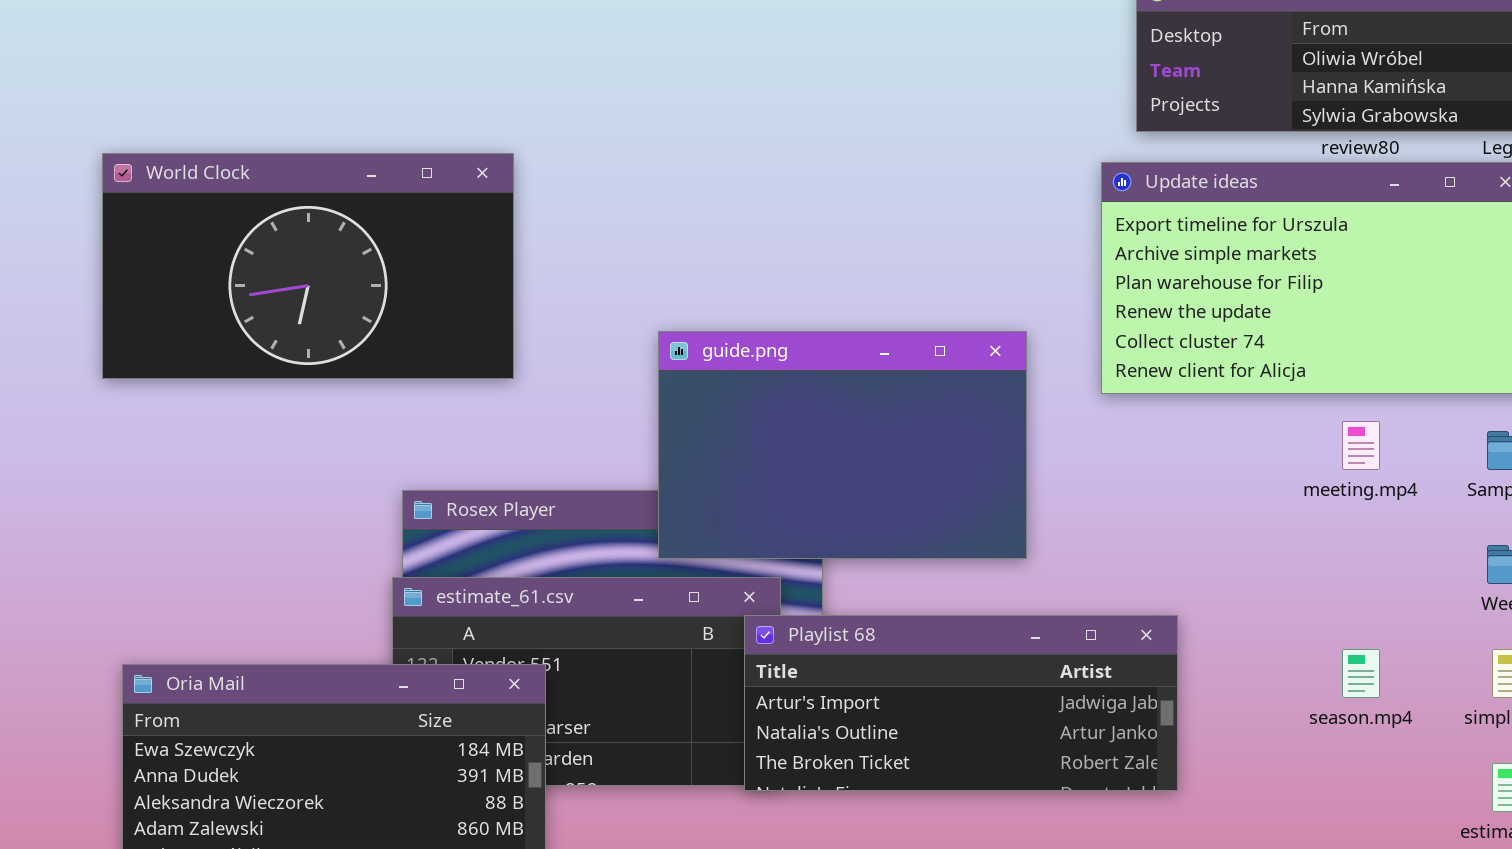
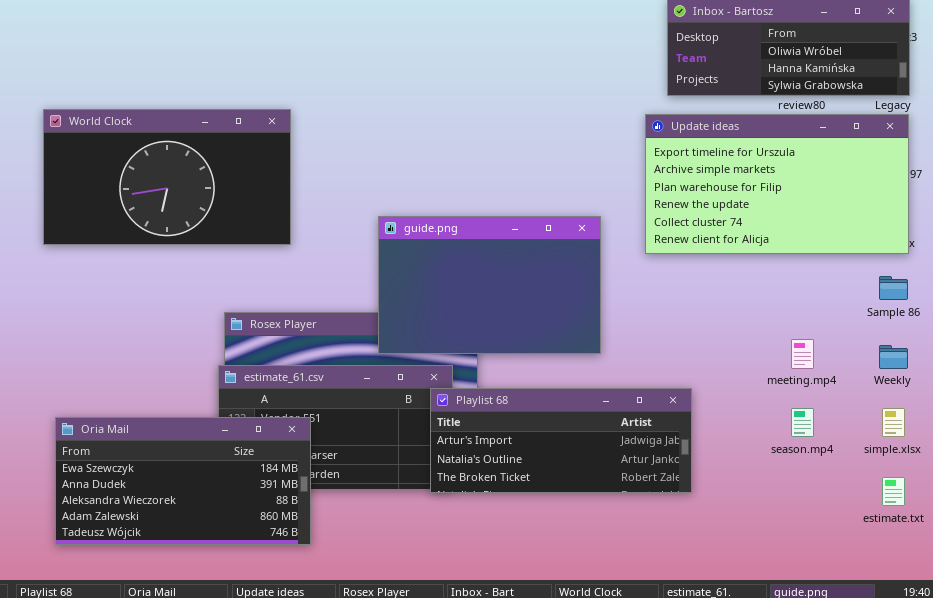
meeting.mp4: [1342,421,1380,470] -> [791,339,814,369], moved

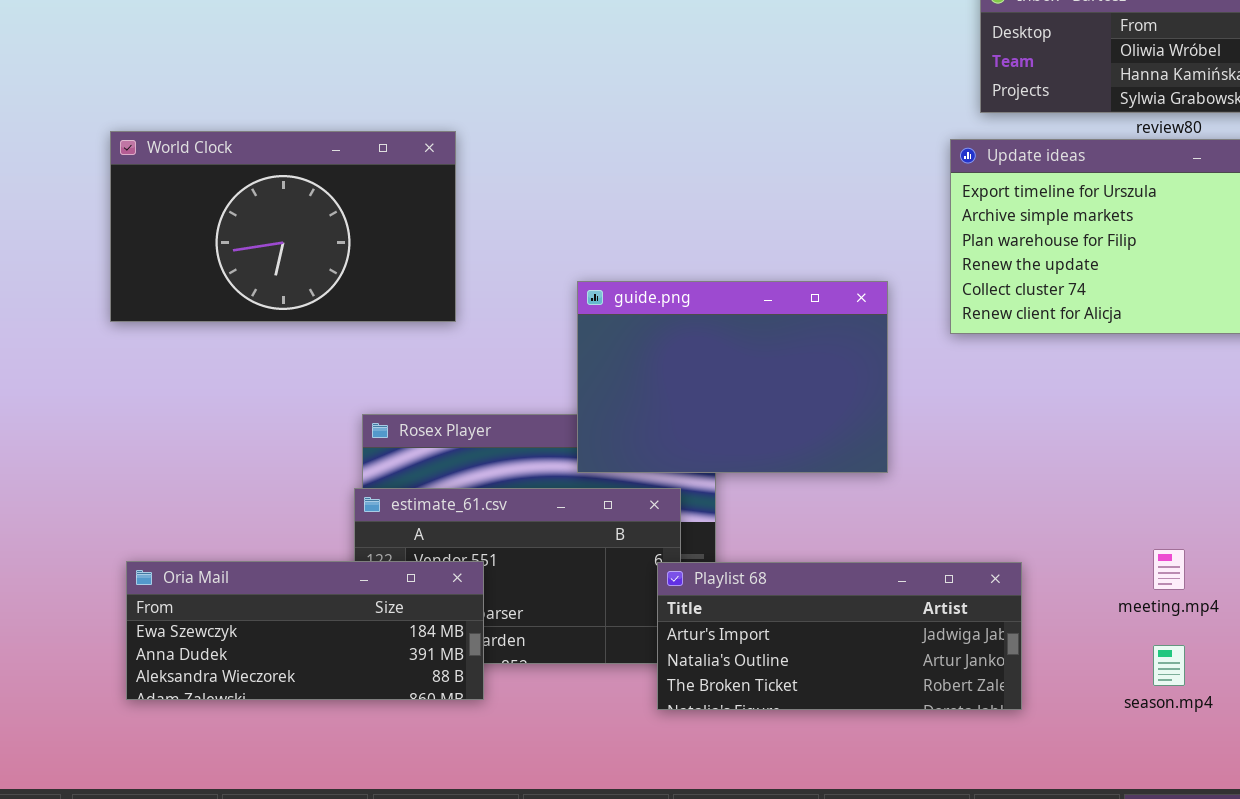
meeting.mp4: [791,339,814,369] -> [1153,549,1185,590], moved
Playlist 68: [430,388,692,493] -> [657,562,1022,710], moved
season.mp4: [791,408,814,437] -> [1153,645,1185,686], moved
Oria Mail: [55,417,311,545] -> [126,561,484,700], resized

